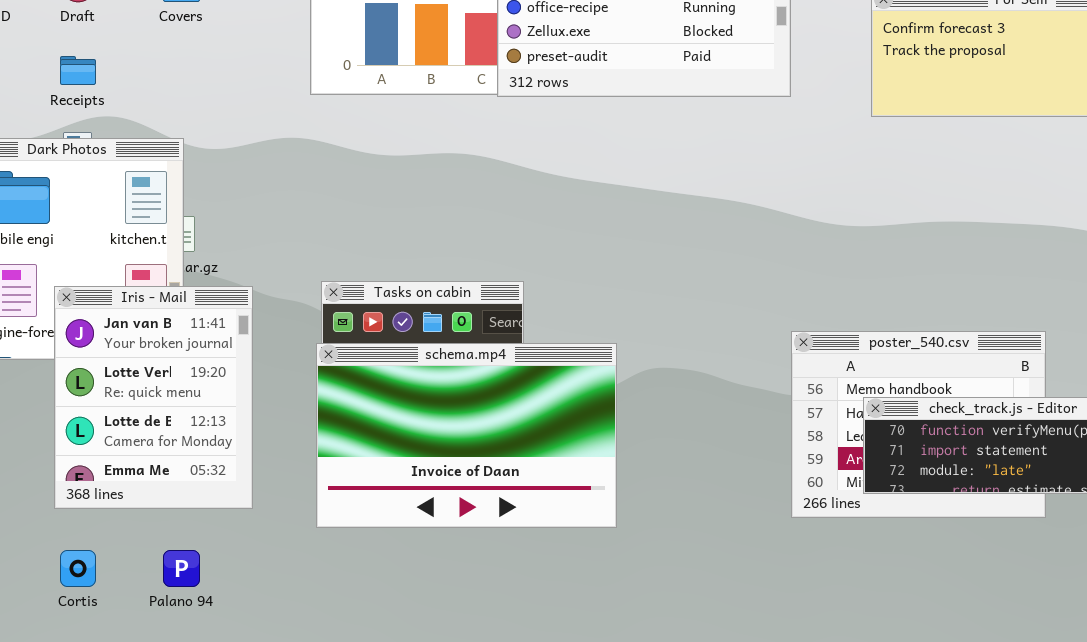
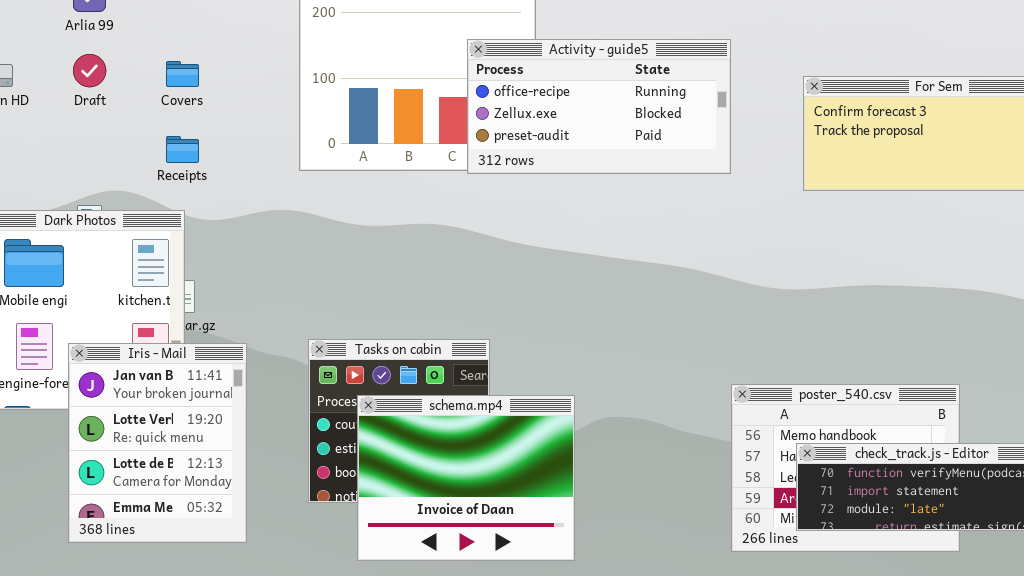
Receipts: [60,56,96,85] -> [166,136,199,163], moved
schema.mp4: [316,343,617,528] -> [357,395,575,561], resized

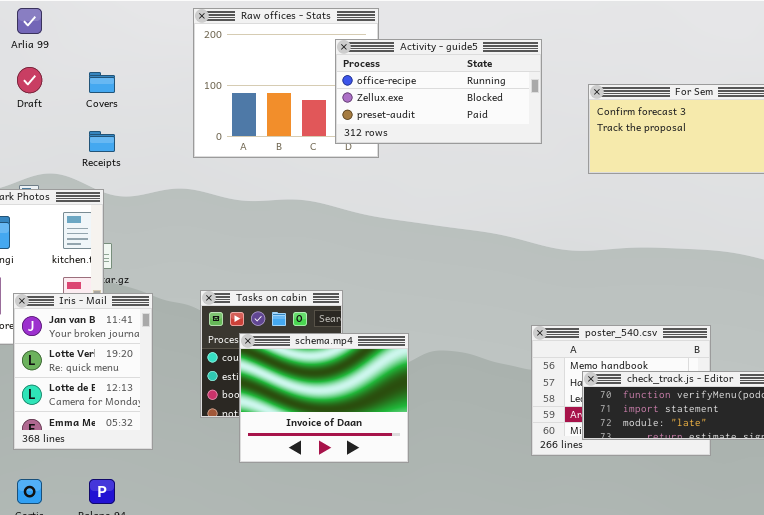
Activity - guide5: [467,39,731,174] -> [335,39,542,144], moved

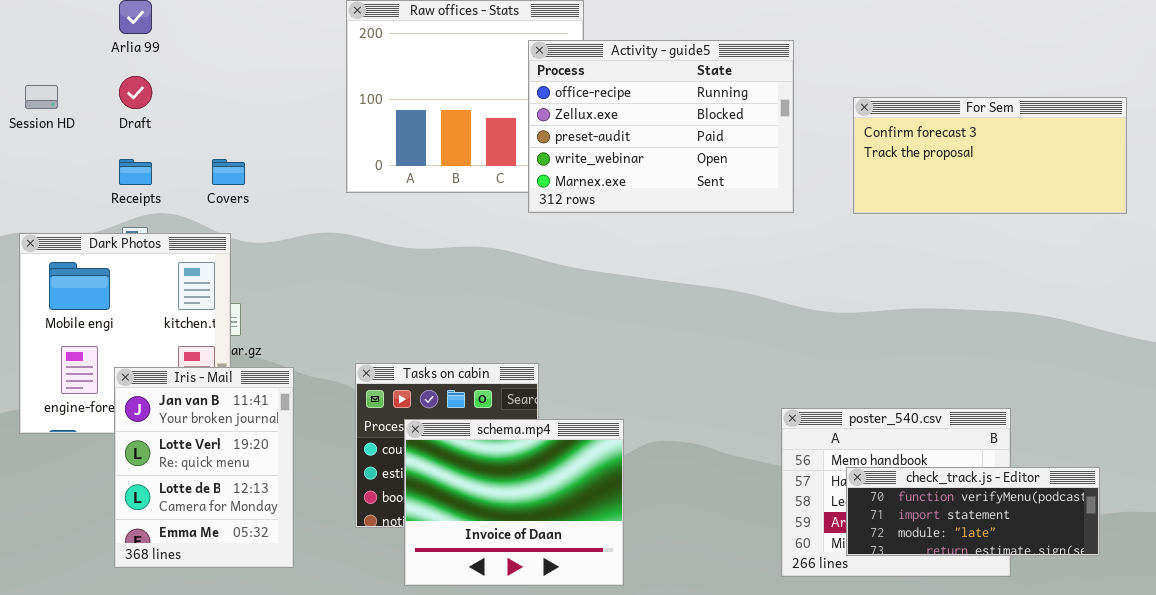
Activity - guide5: [335,39,542,144] -> [528,40,794,213], resized
Covers: [89,72,115,93] -> [212,159,245,185], moved
Receipts: [89,131,115,152] -> [119,159,152,185], moved

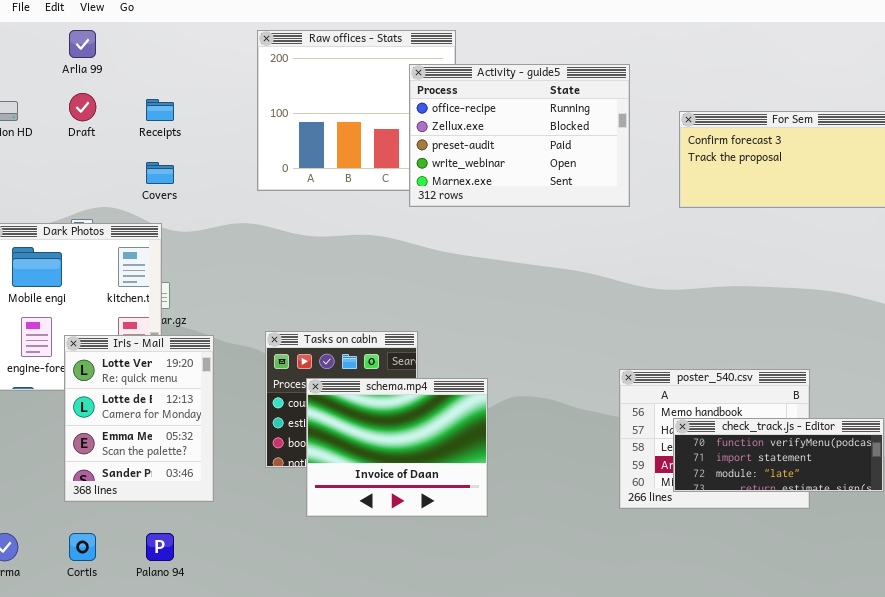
Receipts: [119,159,152,185] -> [146,99,174,121], moved
Iris - Mail: [114,367,294,568] -> [64,335,214,502], scrolled down 1 row

